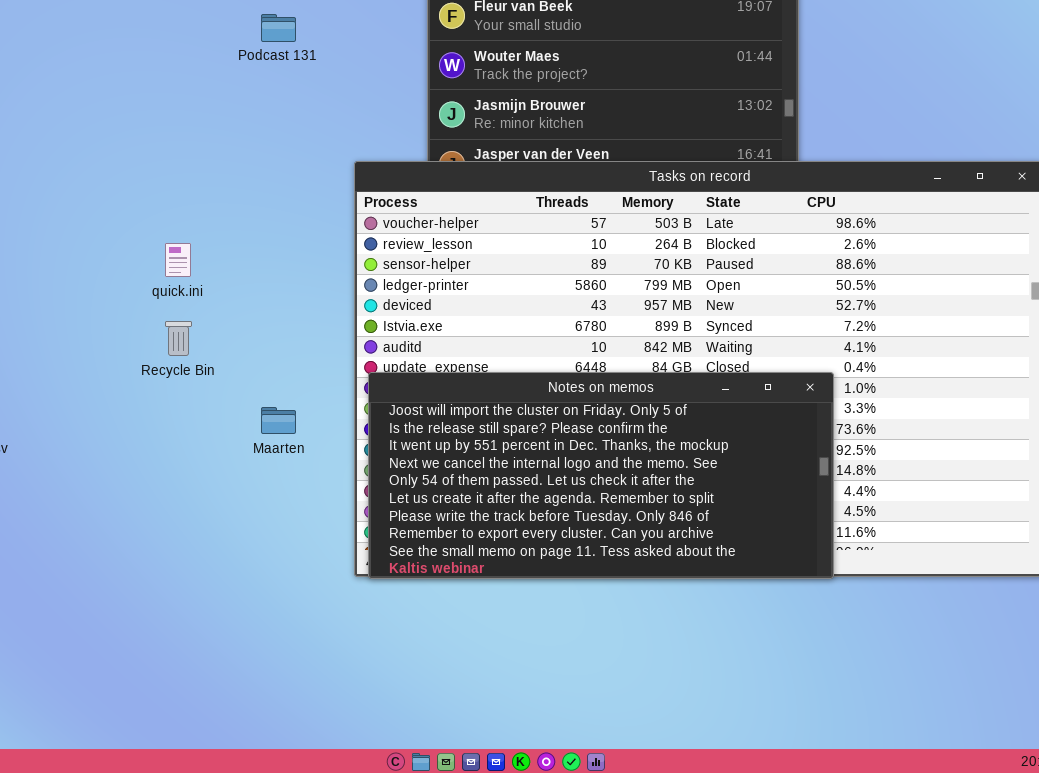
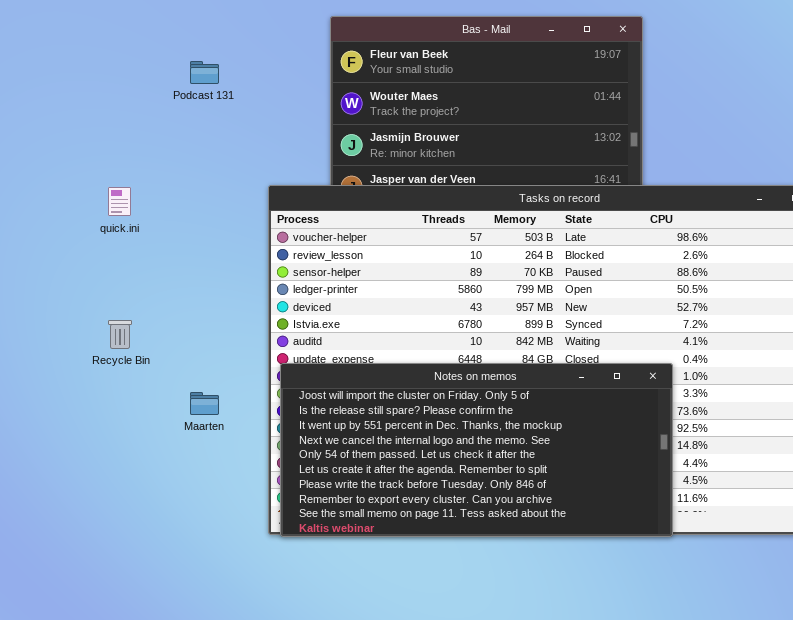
quick.ini: [165,243,191,277] -> [108,187,131,216], moved

